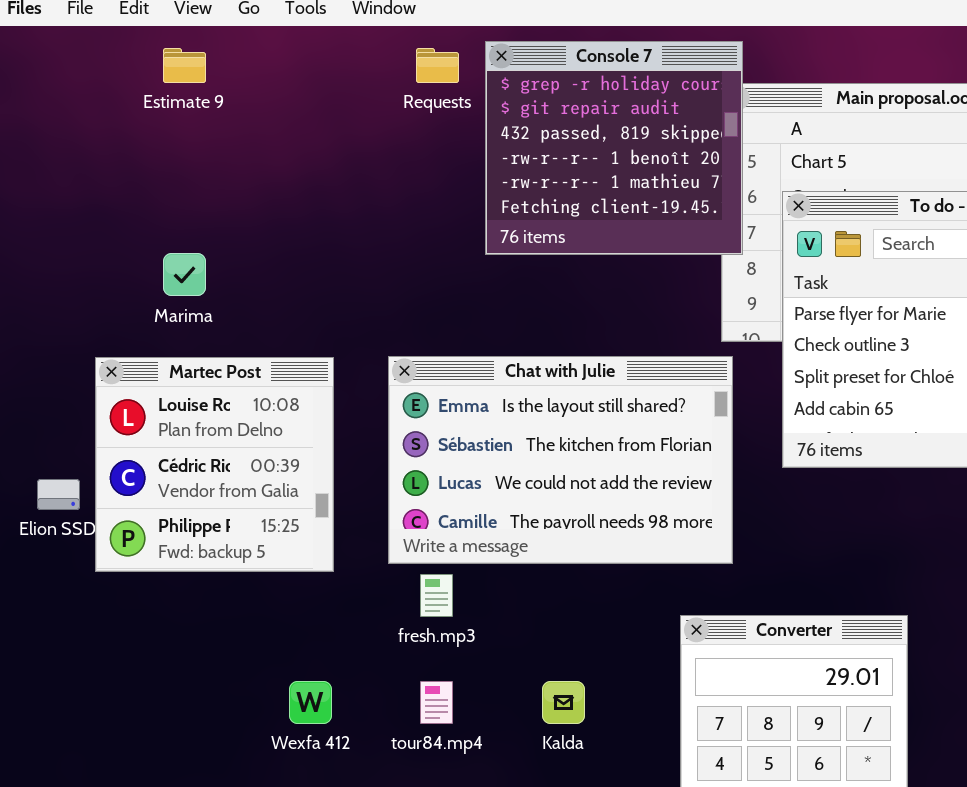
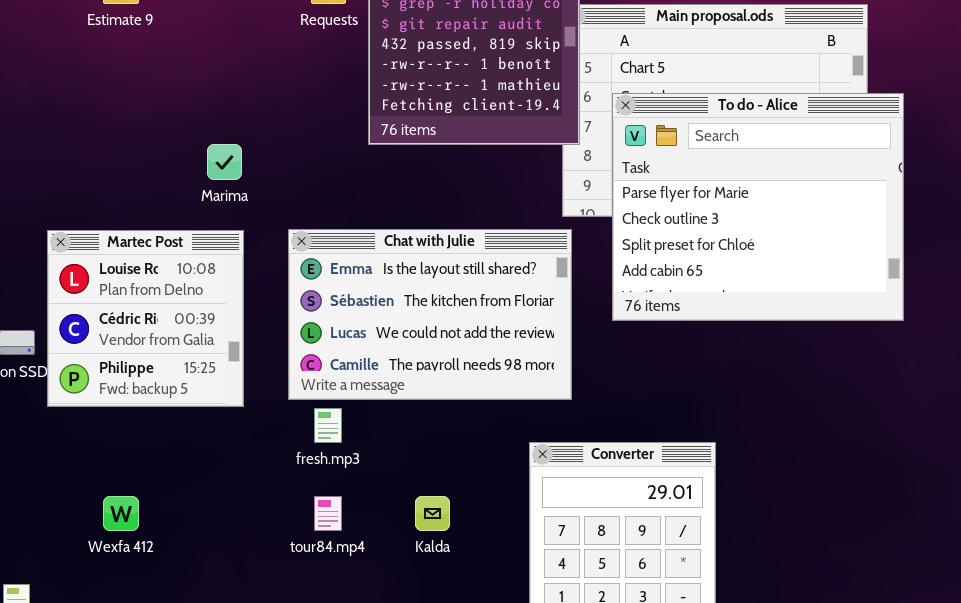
Marima: [163,253,206,296] -> [207,144,242,180], moved
Wexfa 412: [289,681,332,724] -> [103,496,139,531], moved

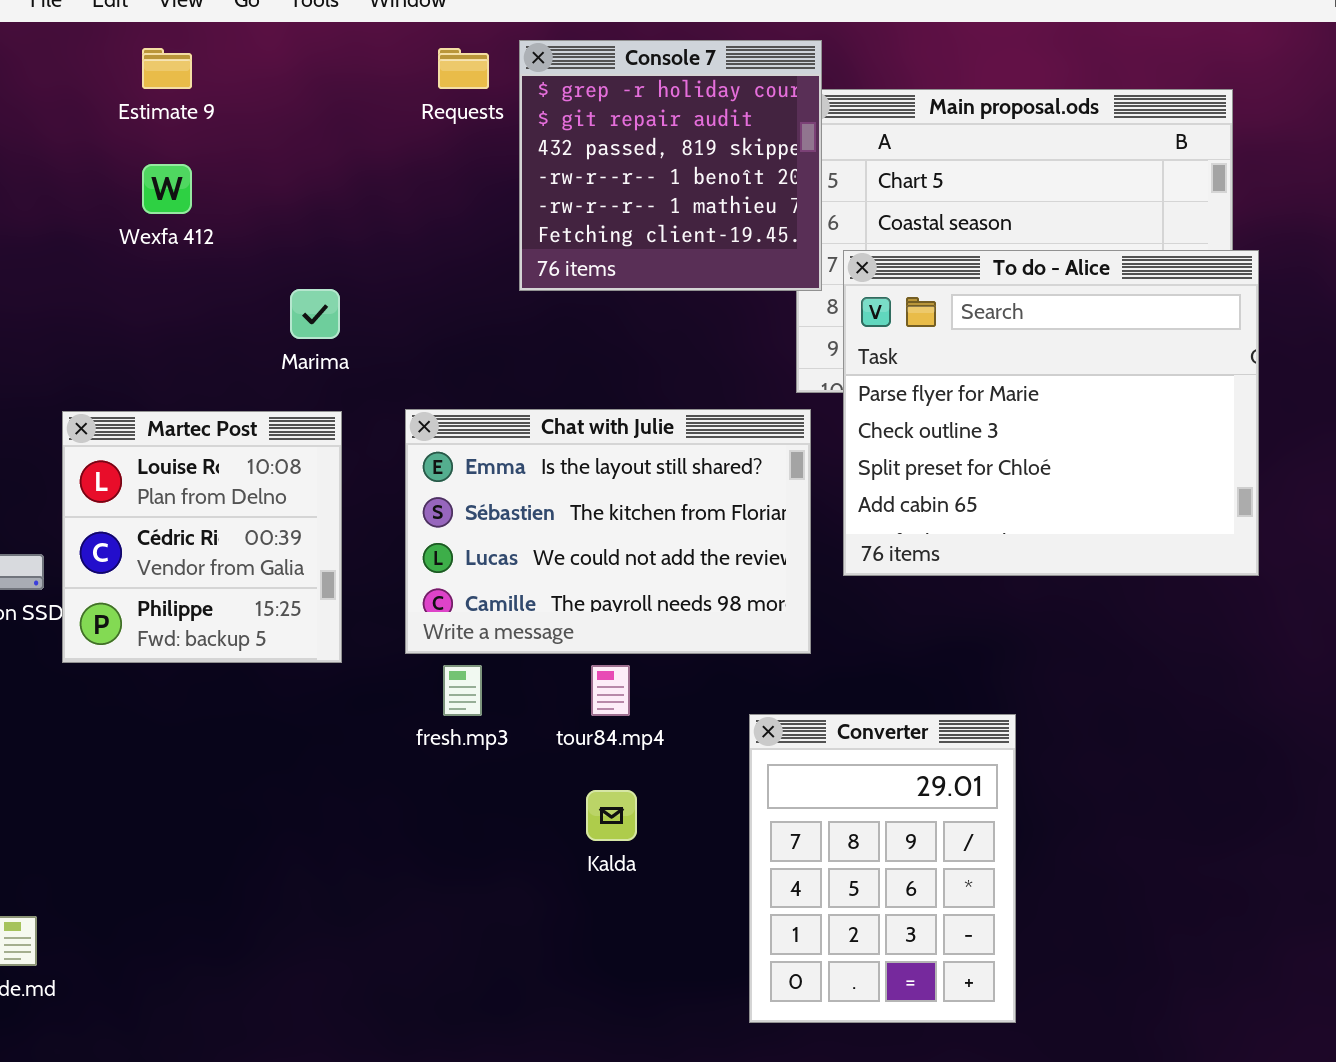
To do - Alice: [612,93,904,321] -> [843,250,1259,576], moved
Wexfa 412: [103,496,139,531] -> [142,164,192,214], moved
tour84.mp4: [314,496,342,531] -> [591,665,630,716], moved

